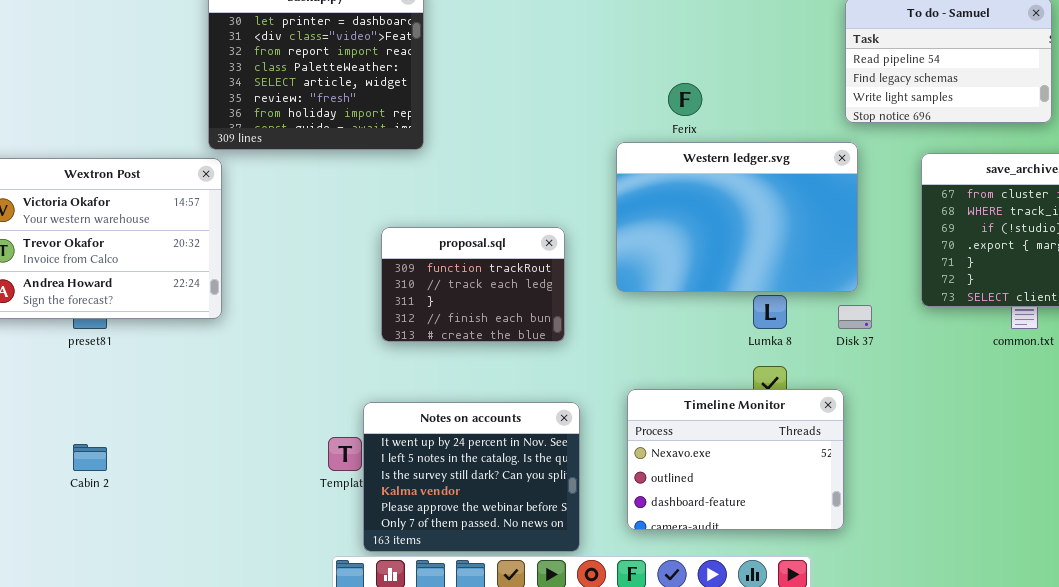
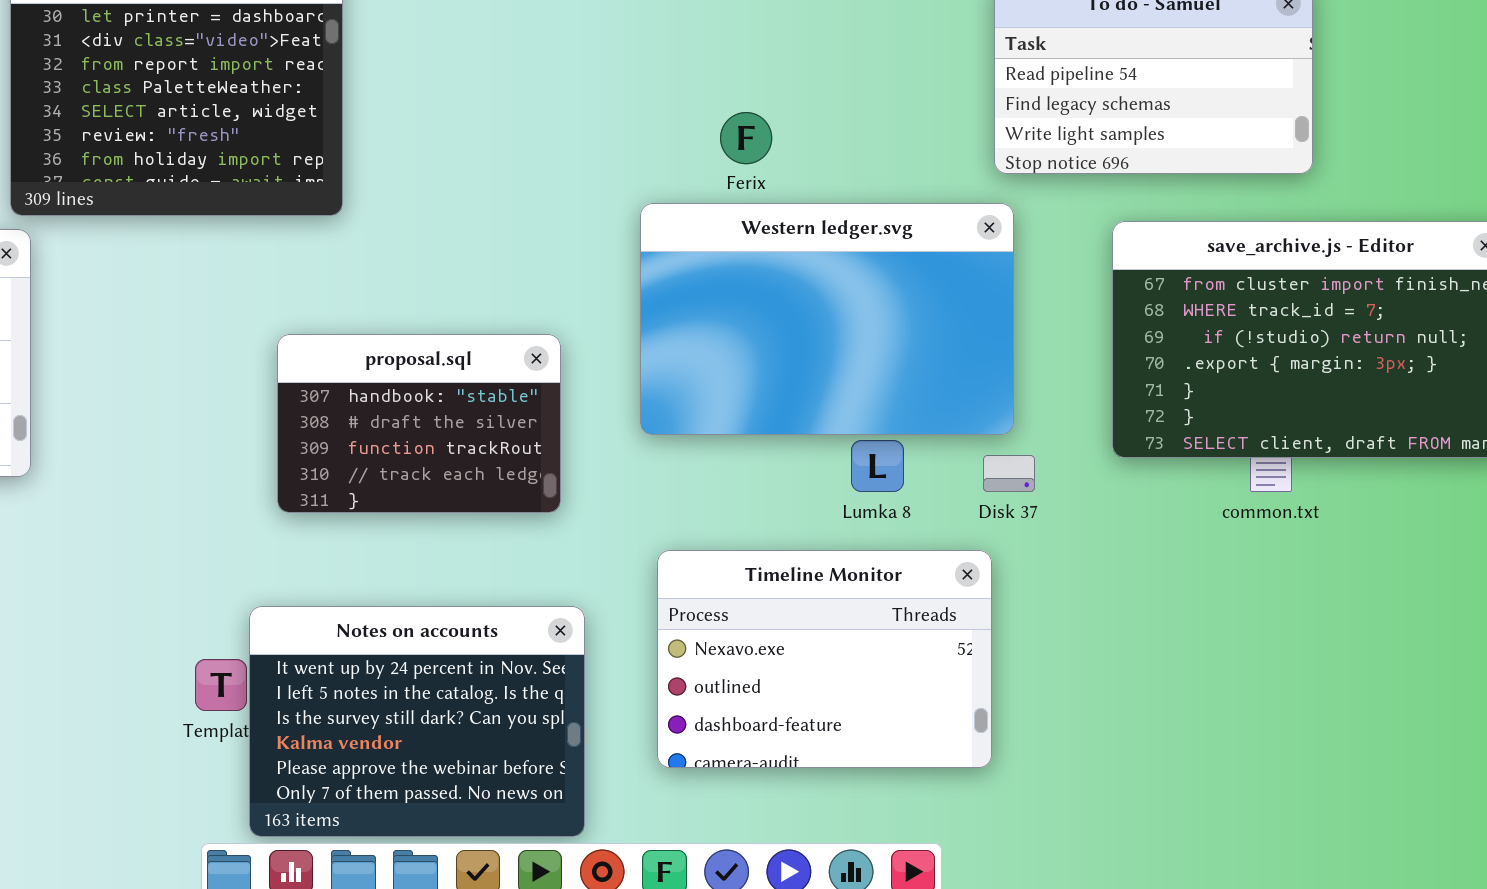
proposal.sql: [381,227,565,342] -> [277,334,561,513], scrolled up 2 rows
Timeline Monitor: [627,389,844,530] -> [657,550,992,768], moved

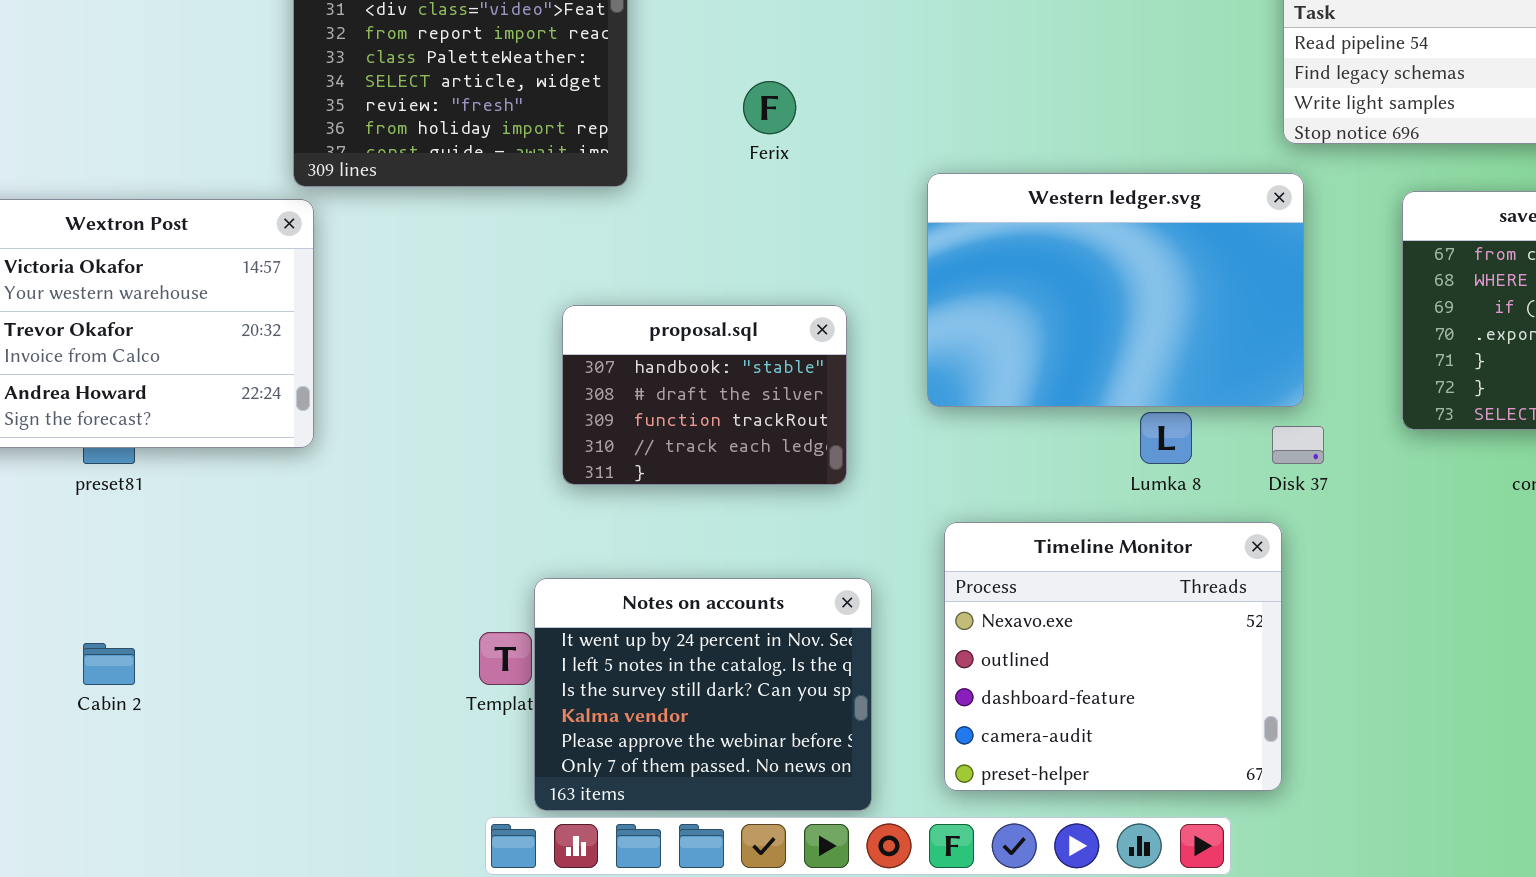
Ferix: [720,112,772,164] -> [743,81,796,134], moved
Timeline Monitor: [657,550,992,768] -> [944,522,1282,791], resized

